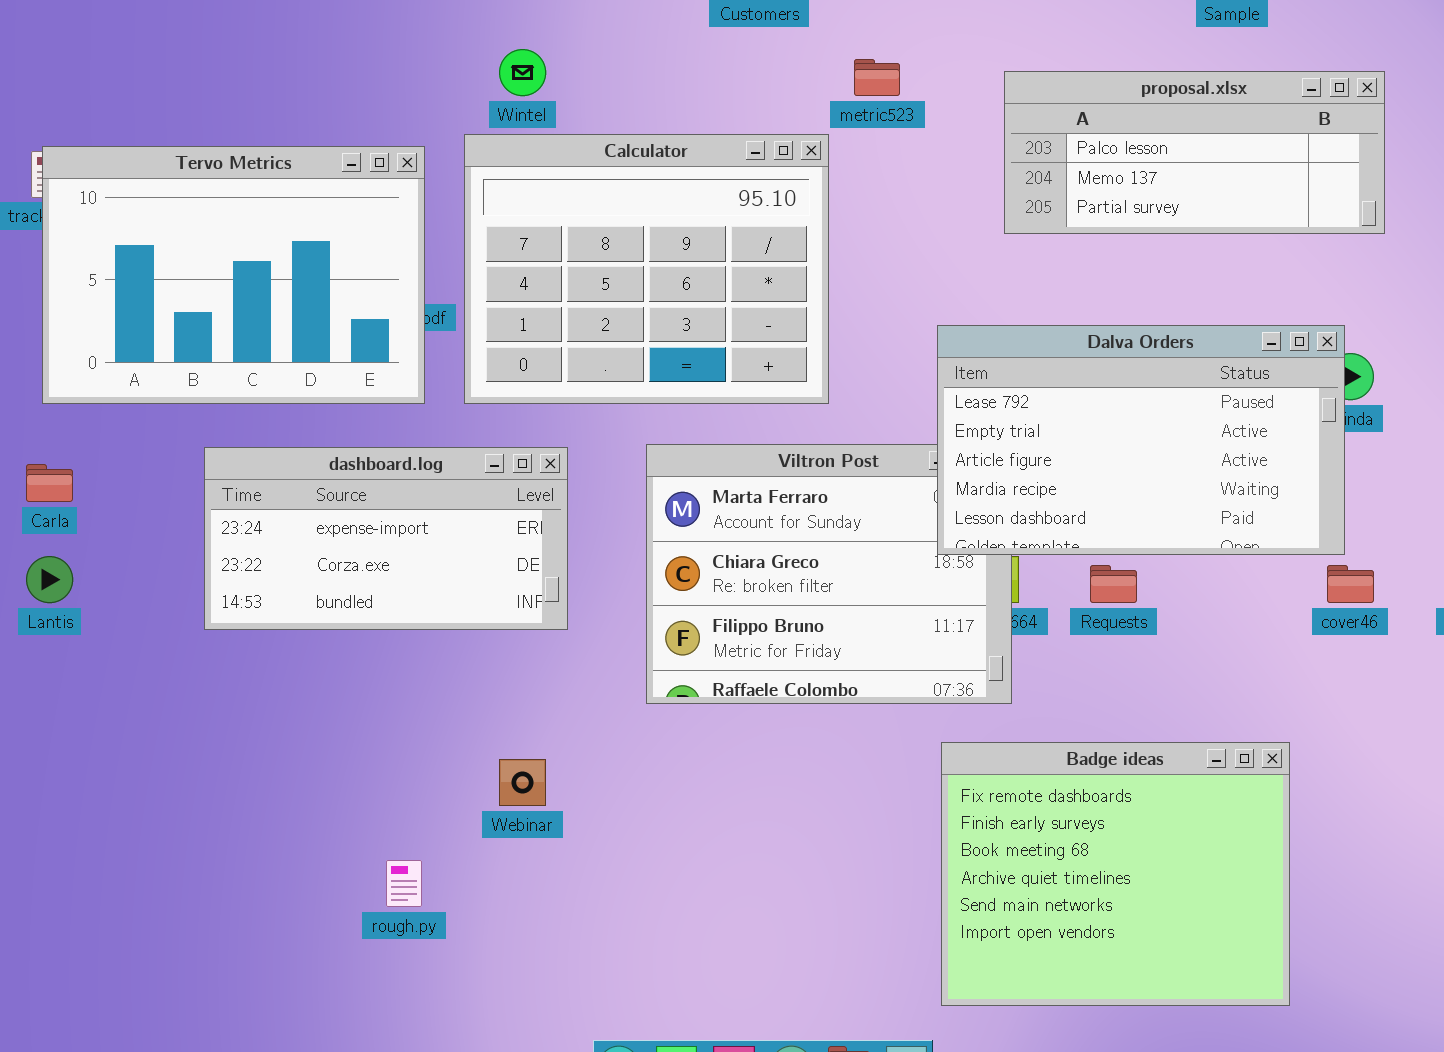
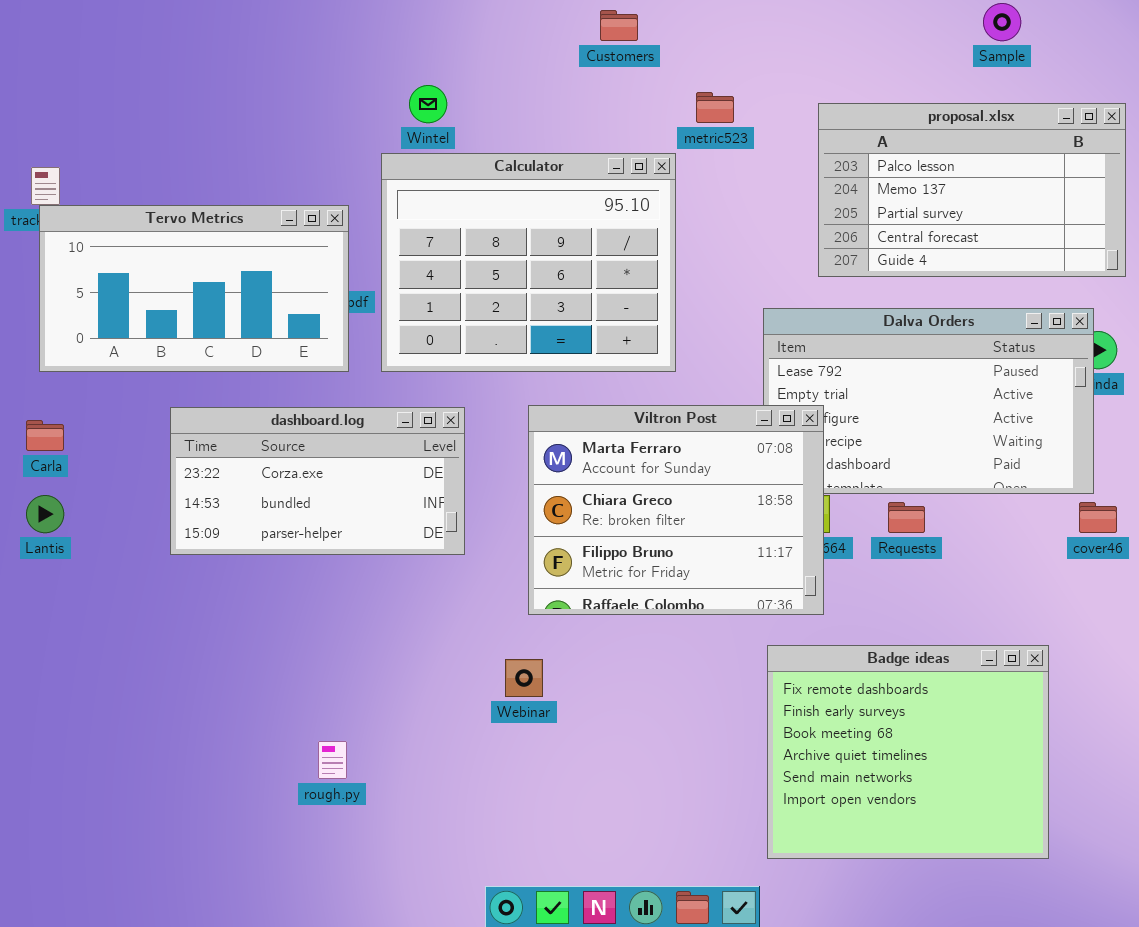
proposal.xlsx: [1004,71,1385,234] -> [818,103,1126,277], resized
Tervo Metrics: [42,146,425,404] -> [39,205,349,372], resized
Viltron Post: [646,444,1012,704] -> [528,405,824,615], raised
dashboard.log: [204,447,568,630] -> [170,407,465,555], scrolled down 1 row
Webinar: [499,759,546,806] -> [505,659,543,697], moved

